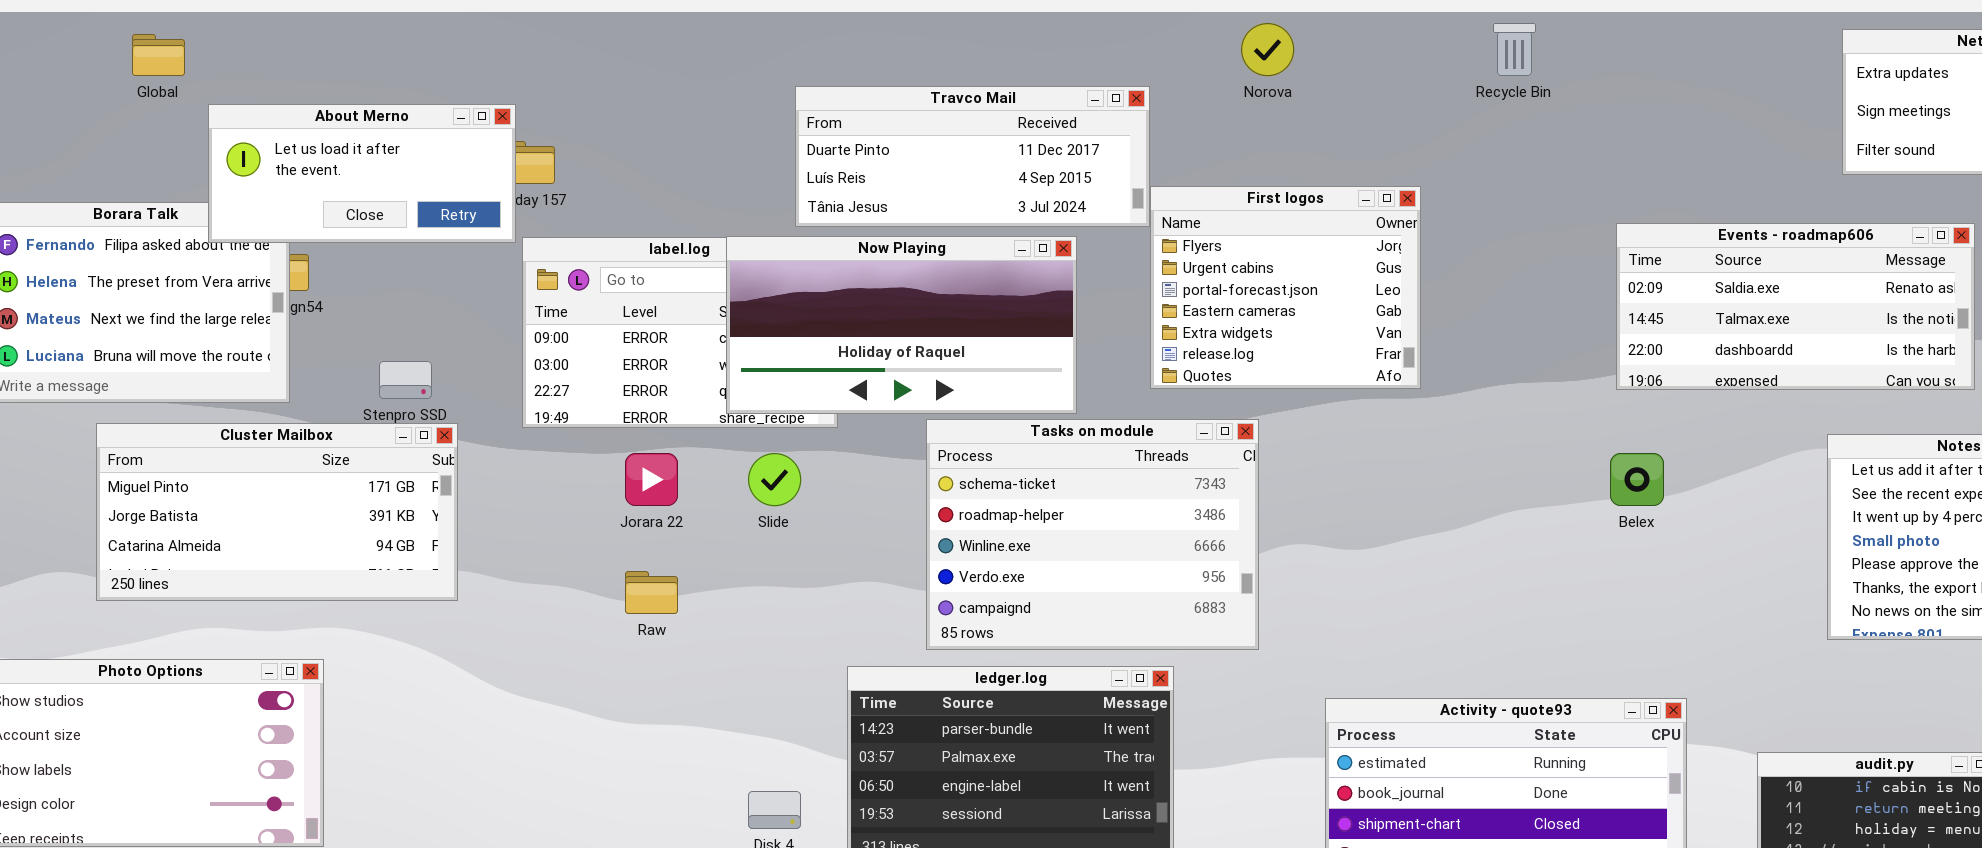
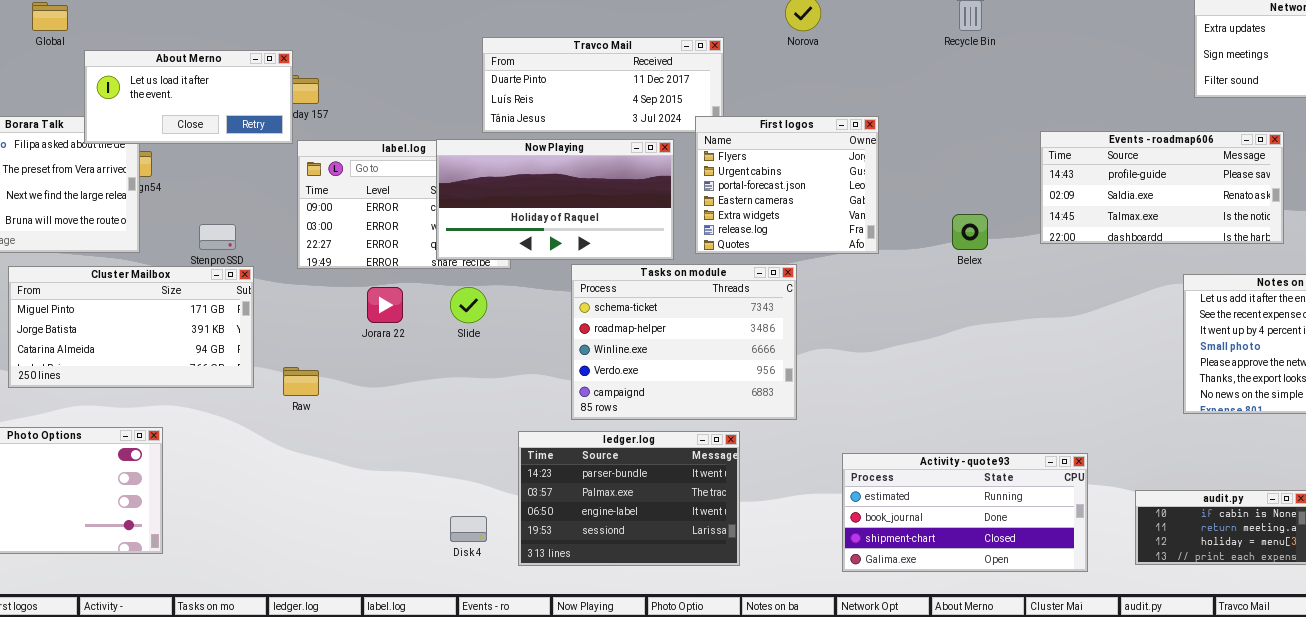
First logos: [1150,186,1421,389] -> [695,116,879,254], moved
Events - roadmap606: [1616,223,1975,390] -> [1040,131,1284,244], scrolled up 1 row
Belex: [1610,453,1664,506] -> [952,214,988,250], moved
Raw: [625,571,678,614] -> [283,367,319,396], moved

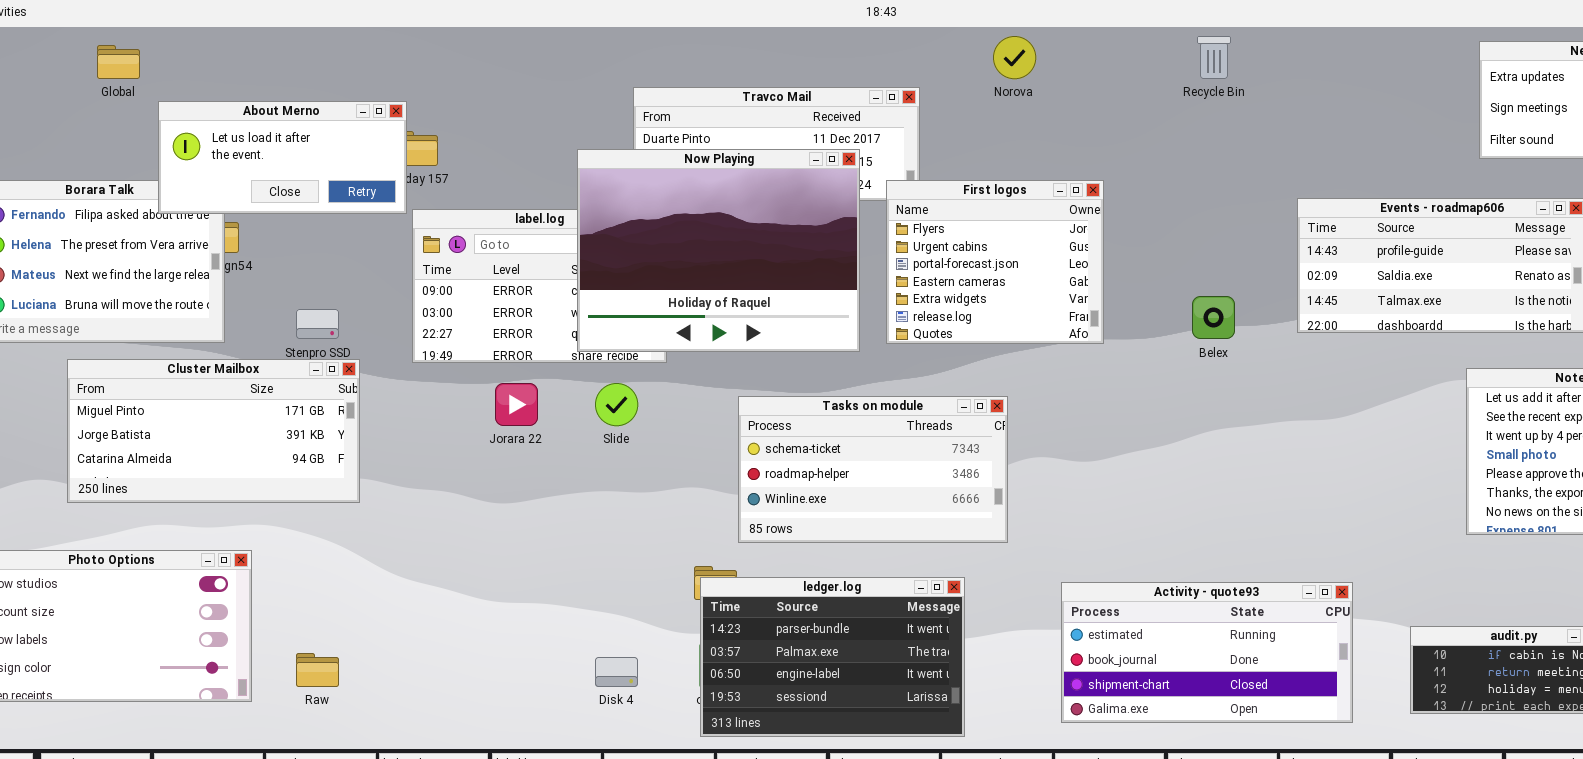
Now Playing: [436,139,674,260] -> [577,149,860,352], resized
Tasks on module: [571,264,797,420] -> [738,396,1008,543], resized
Raw: [283,367,319,396] -> [296,653,339,687], moved
ledger.log: [518,431,740,566] -> [700,577,965,737], moved

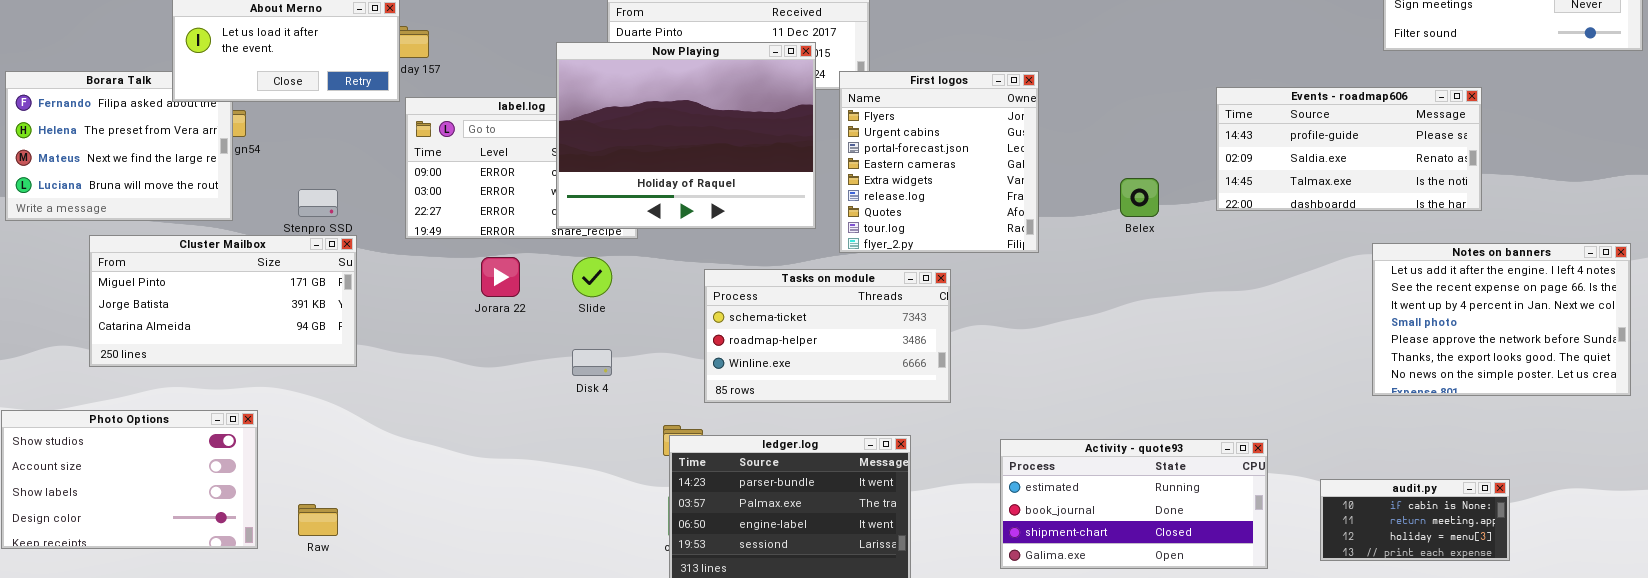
First logos: [886,180,1104,344] -> [839,71,1039,253], resized
Disk 4: [595,657,638,687] -> [572,349,612,376], moved

